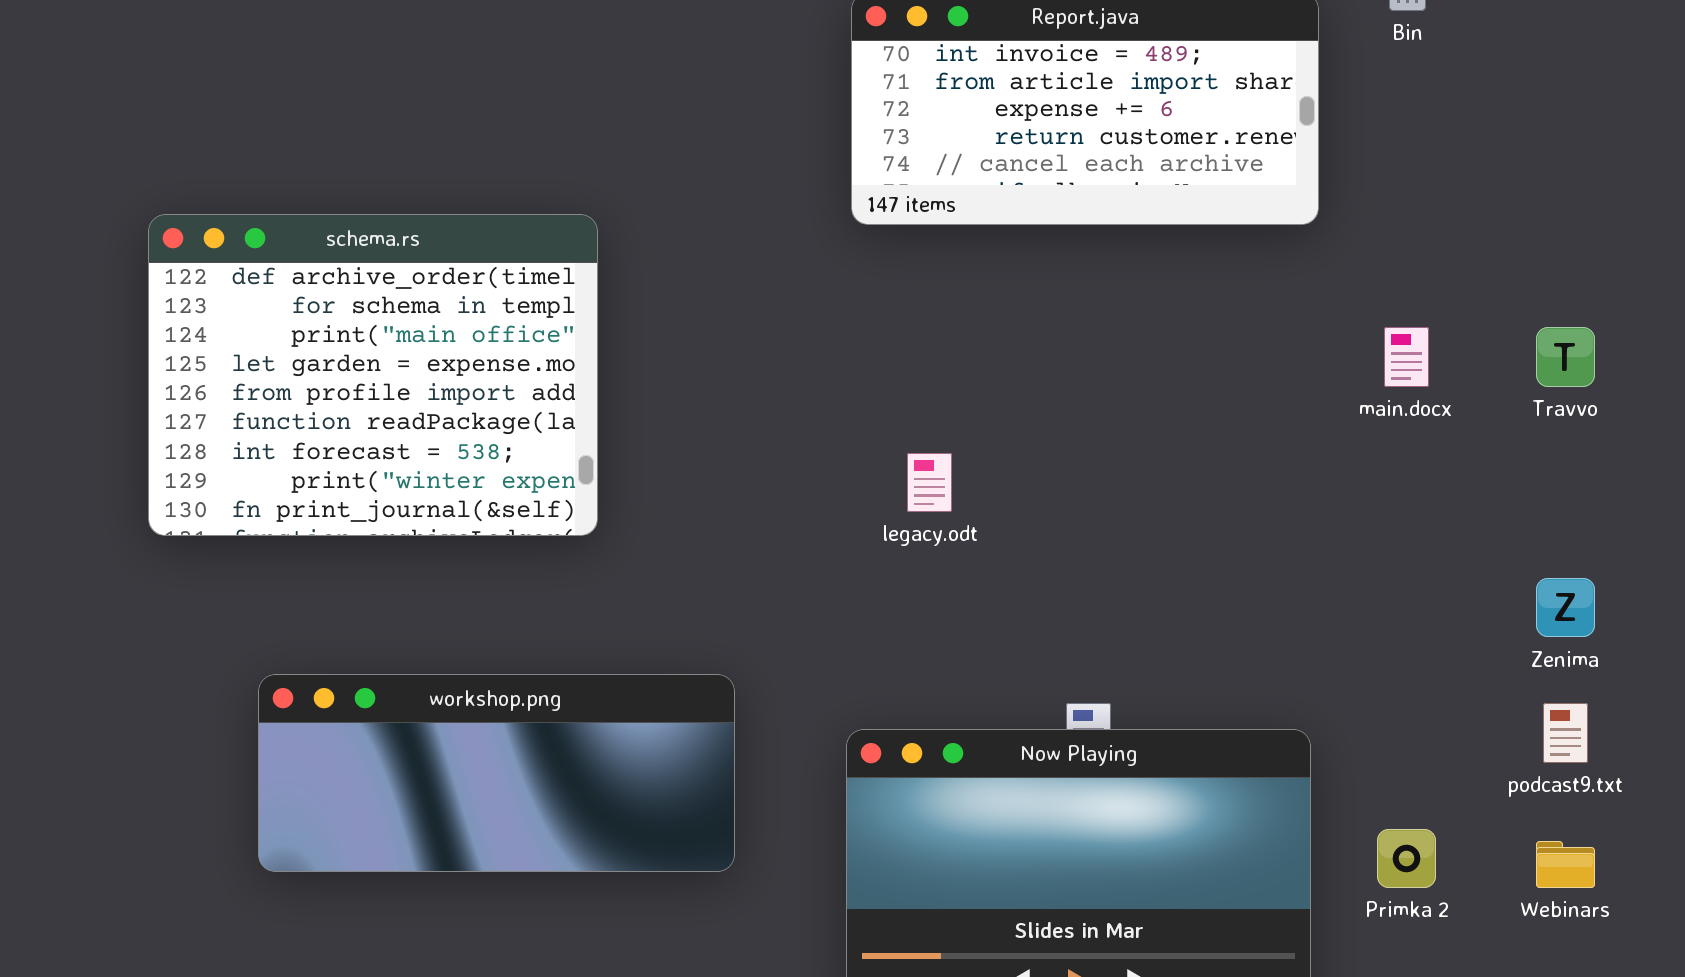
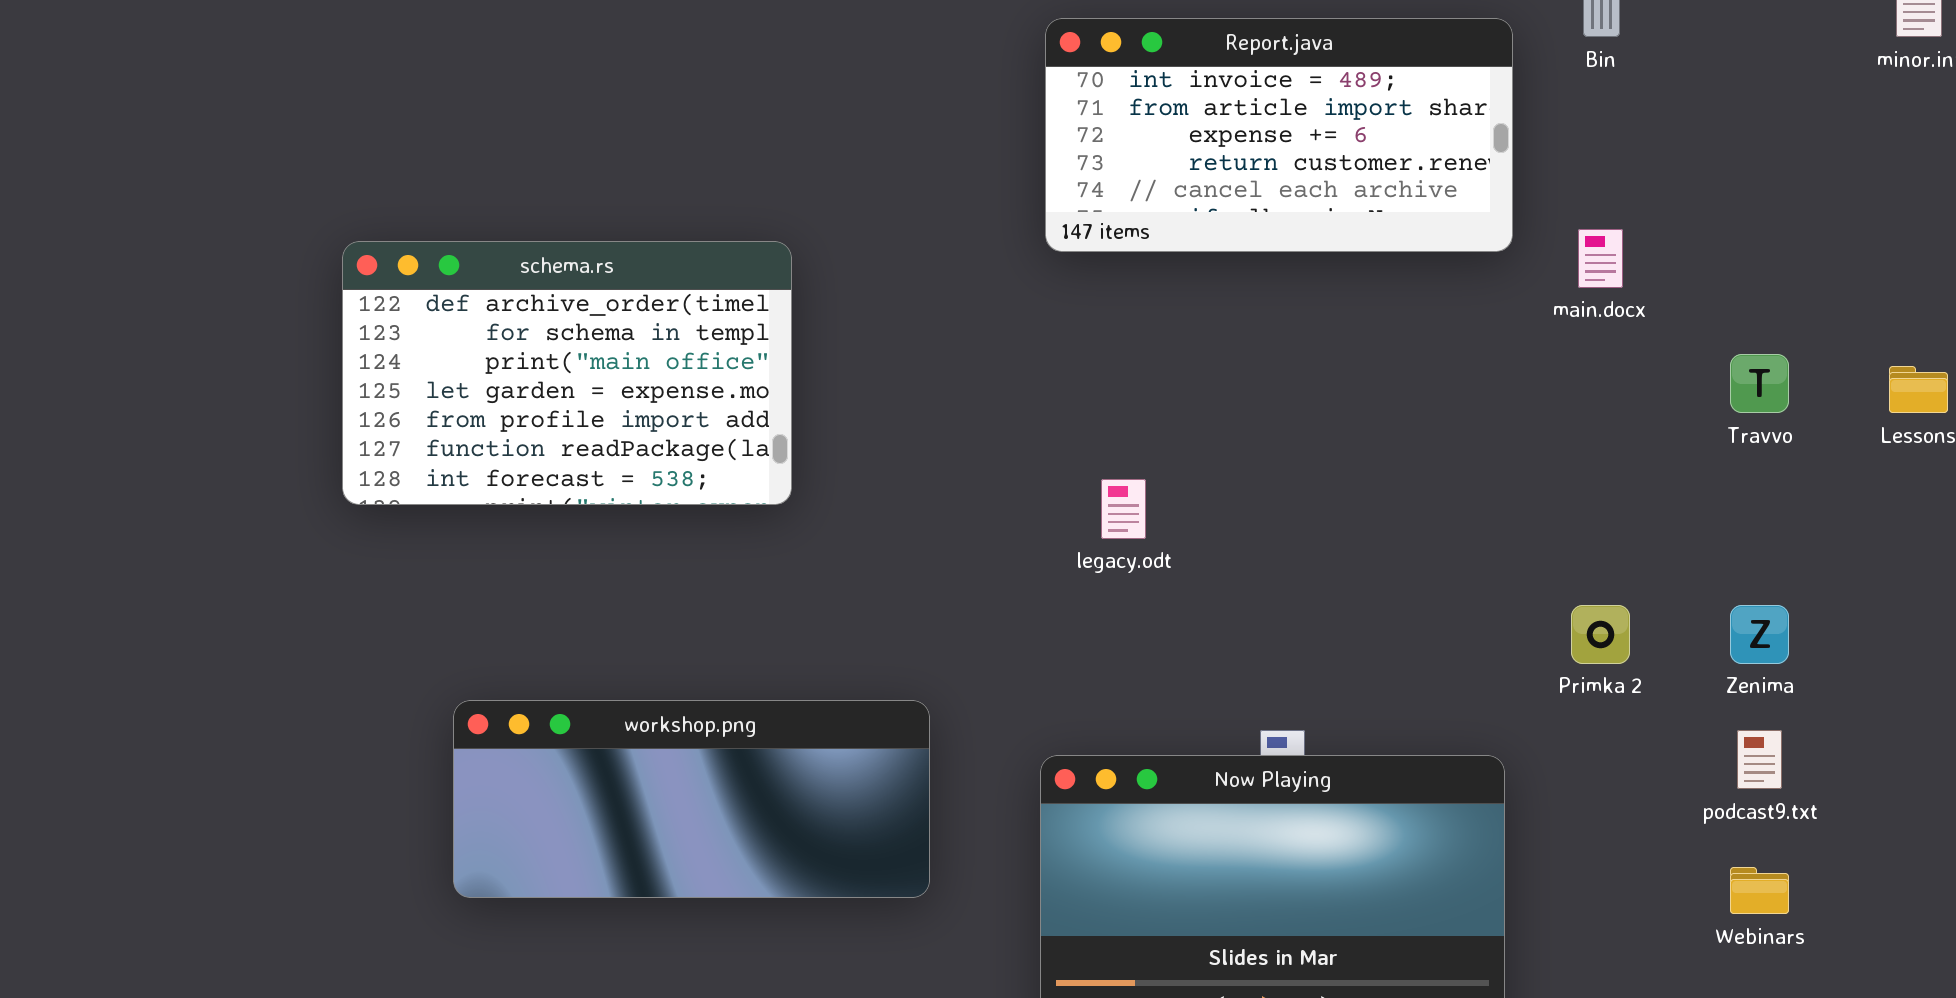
schema.rs: [148,214,598,536] -> [342,241,792,505], resized
main.docx: [1384,327,1429,387] -> [1578,229,1623,288], moved
Primka 2: [1377,829,1436,888] -> [1571,605,1630,664], moved

